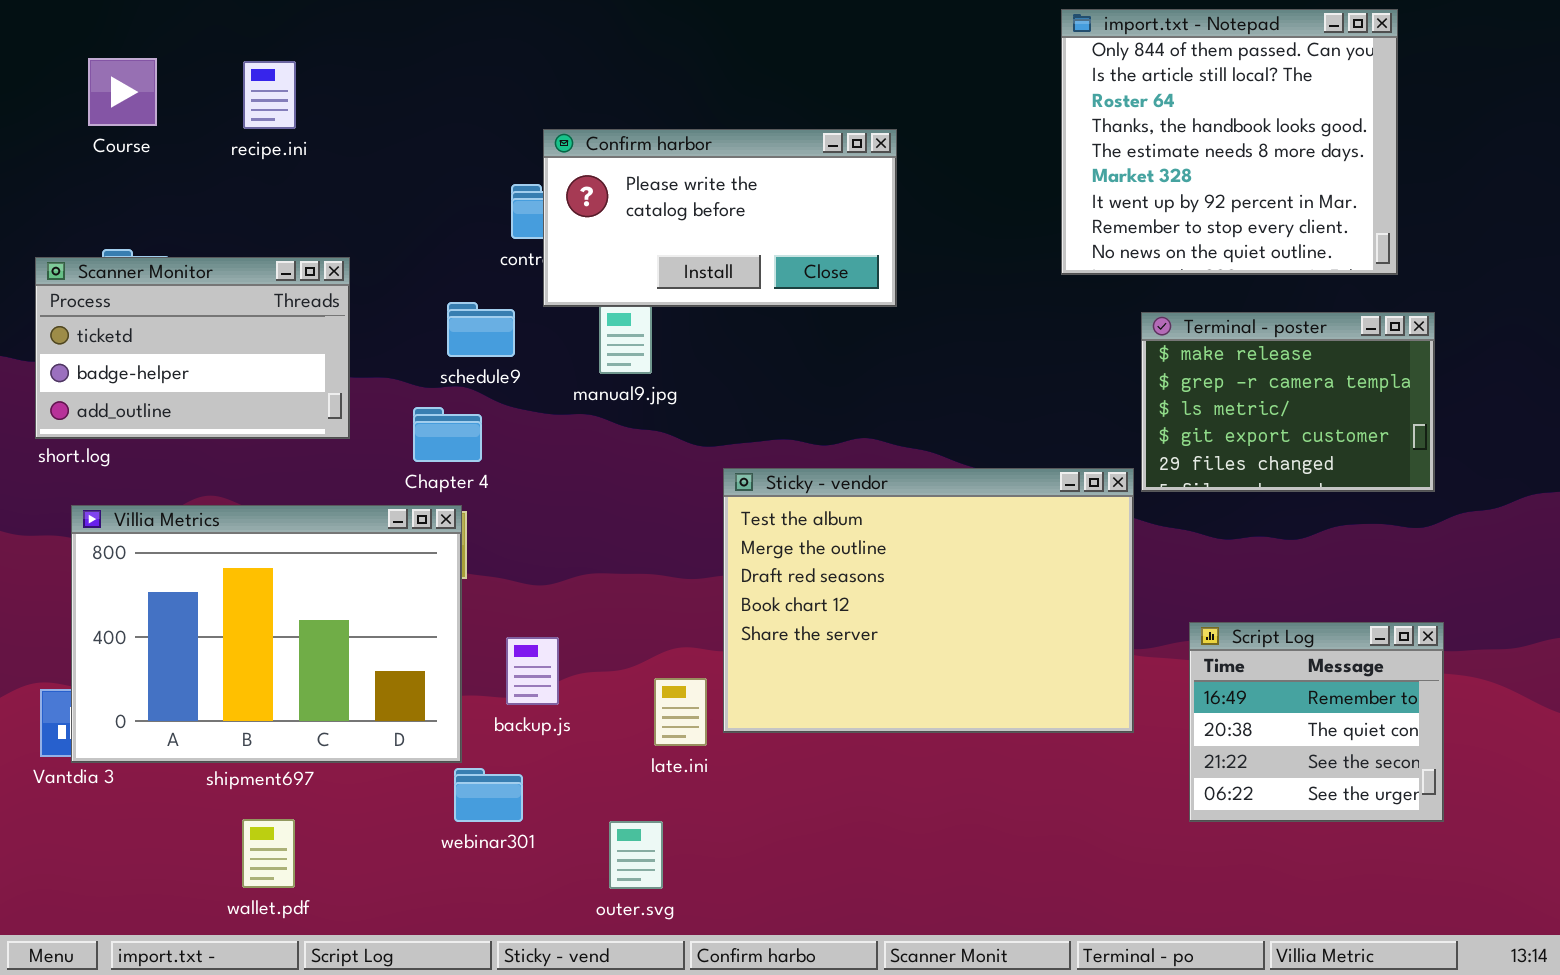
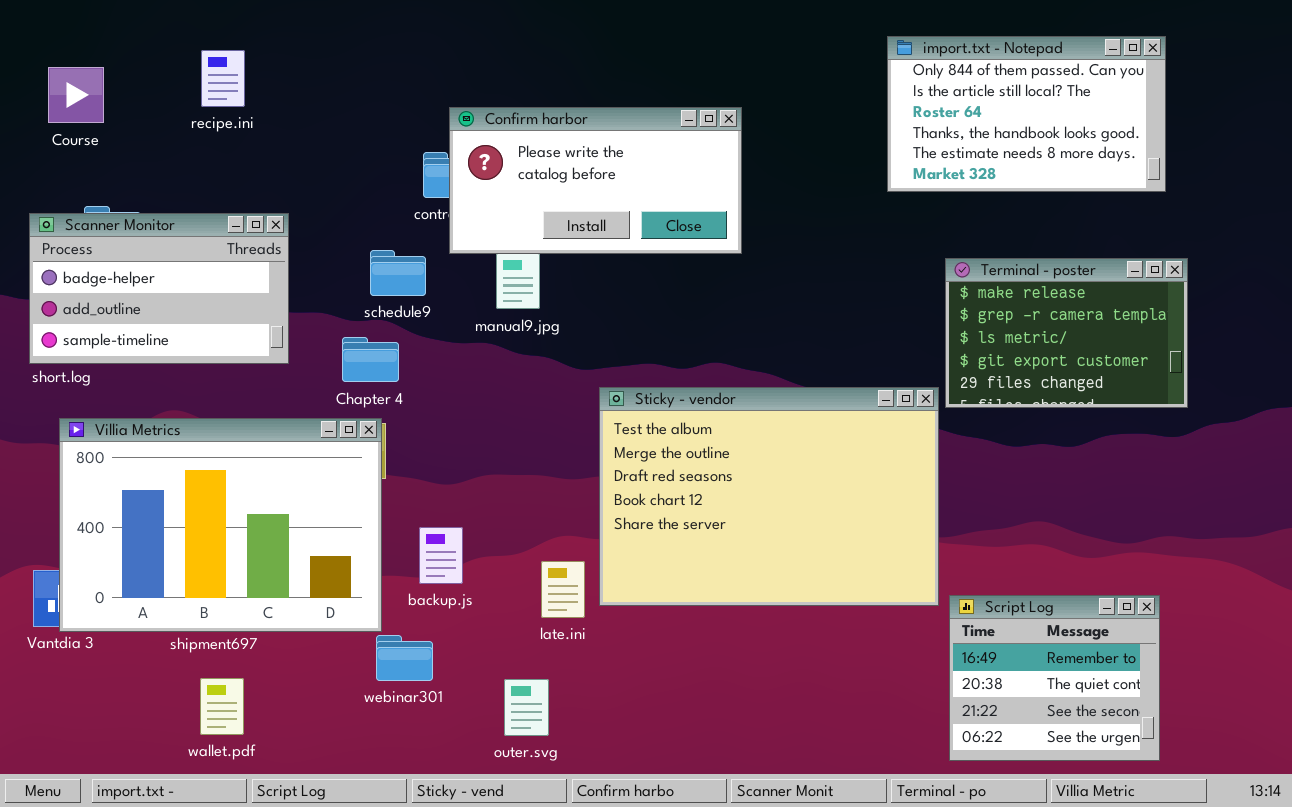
import.txt - Notepad: [1061,9,1398,275] -> [887,36,1166,192], moved, resized
Course: [88,58,157,126] -> [48,67,104,123], moved
Scanner Monitor: [35,257,350,439] -> [29,213,289,364], scrolled down 1 row
Script Log: [1189,622,1444,822] -> [949,595,1160,761], moved

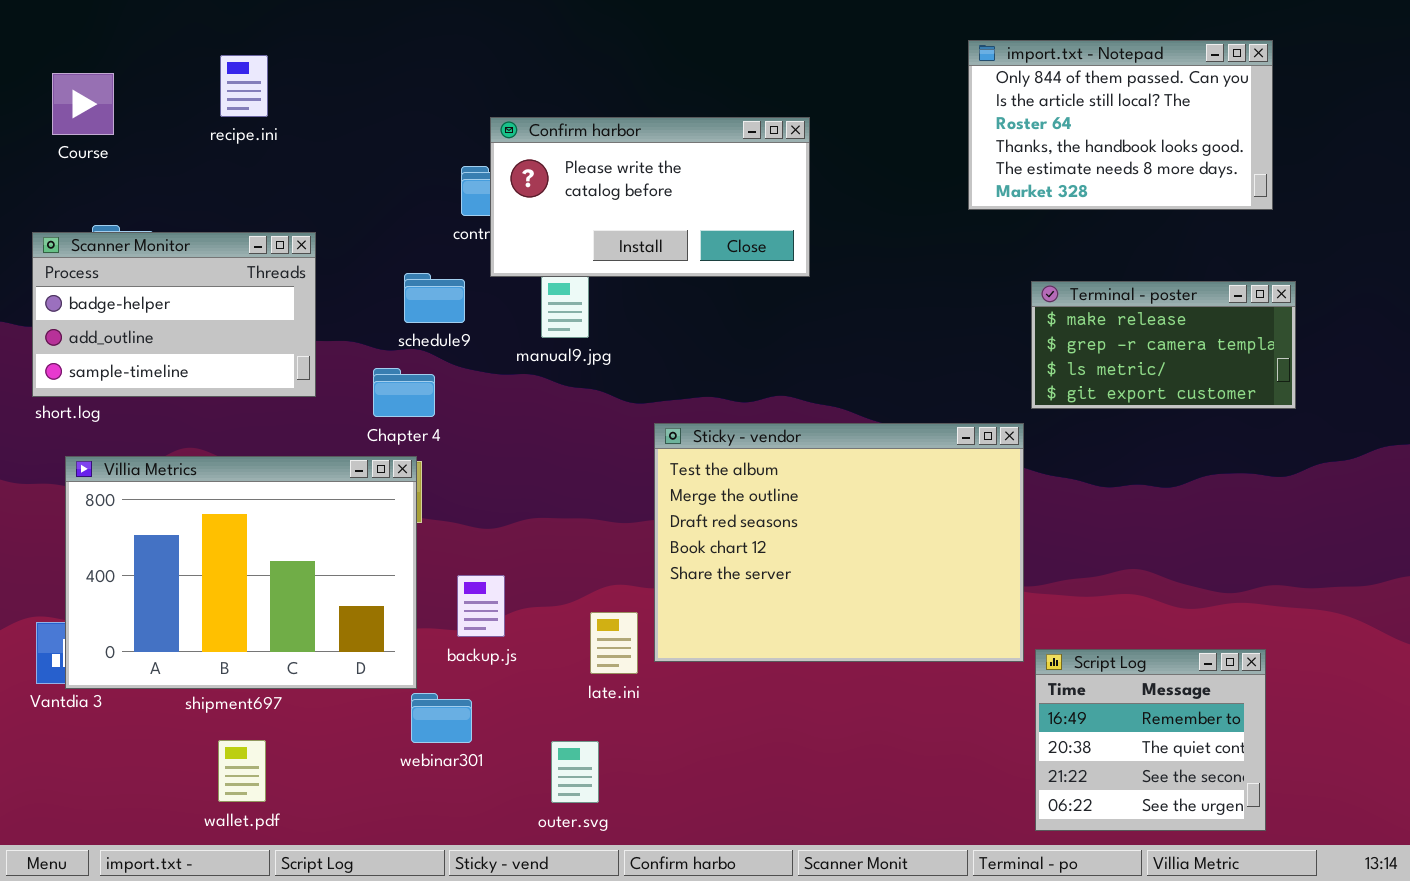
Terminal - poster: [945,258,1188,408] -> [1031,281,1296,409], resized

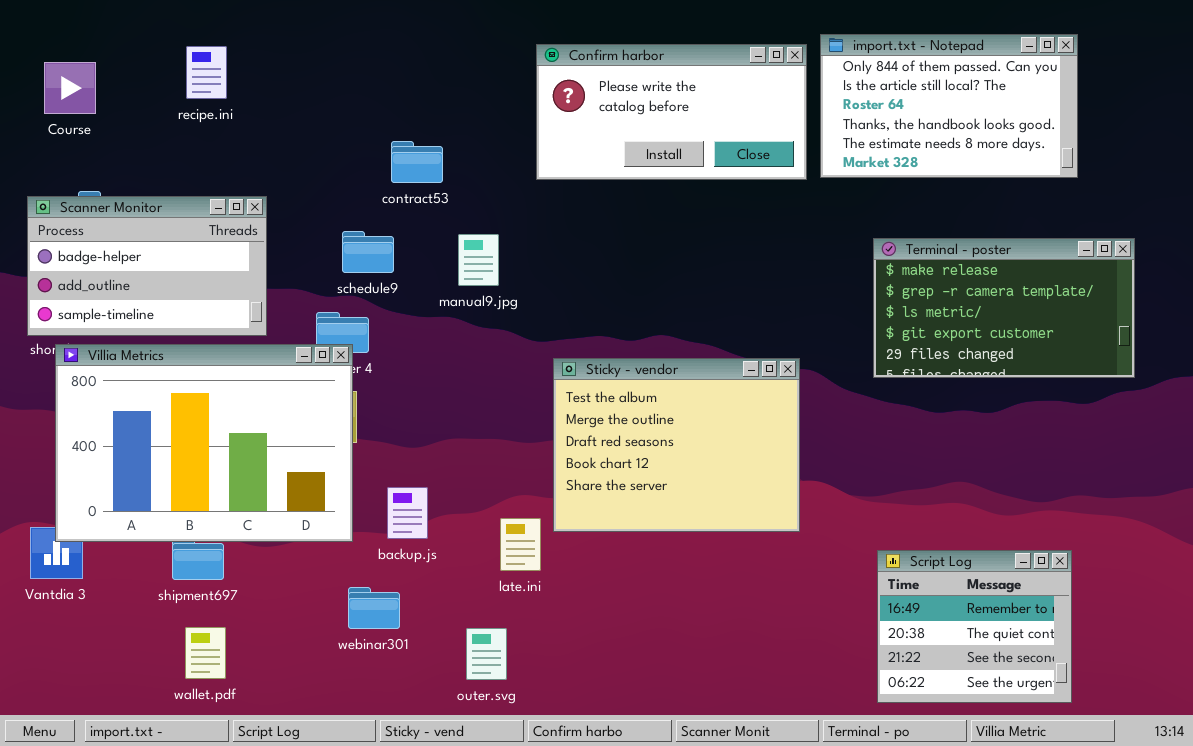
Confirm harbor: [490,117,810,277] -> [536,44,807,180], moved
Terminal - poster: [1031,281,1296,409] -> [873,238,1135,378], resized
Sticky - vendor: [654,423,1024,662] -> [553,358,800,532], resized
Villia Metrics: [65,456,417,689] -> [55,344,353,542], moved

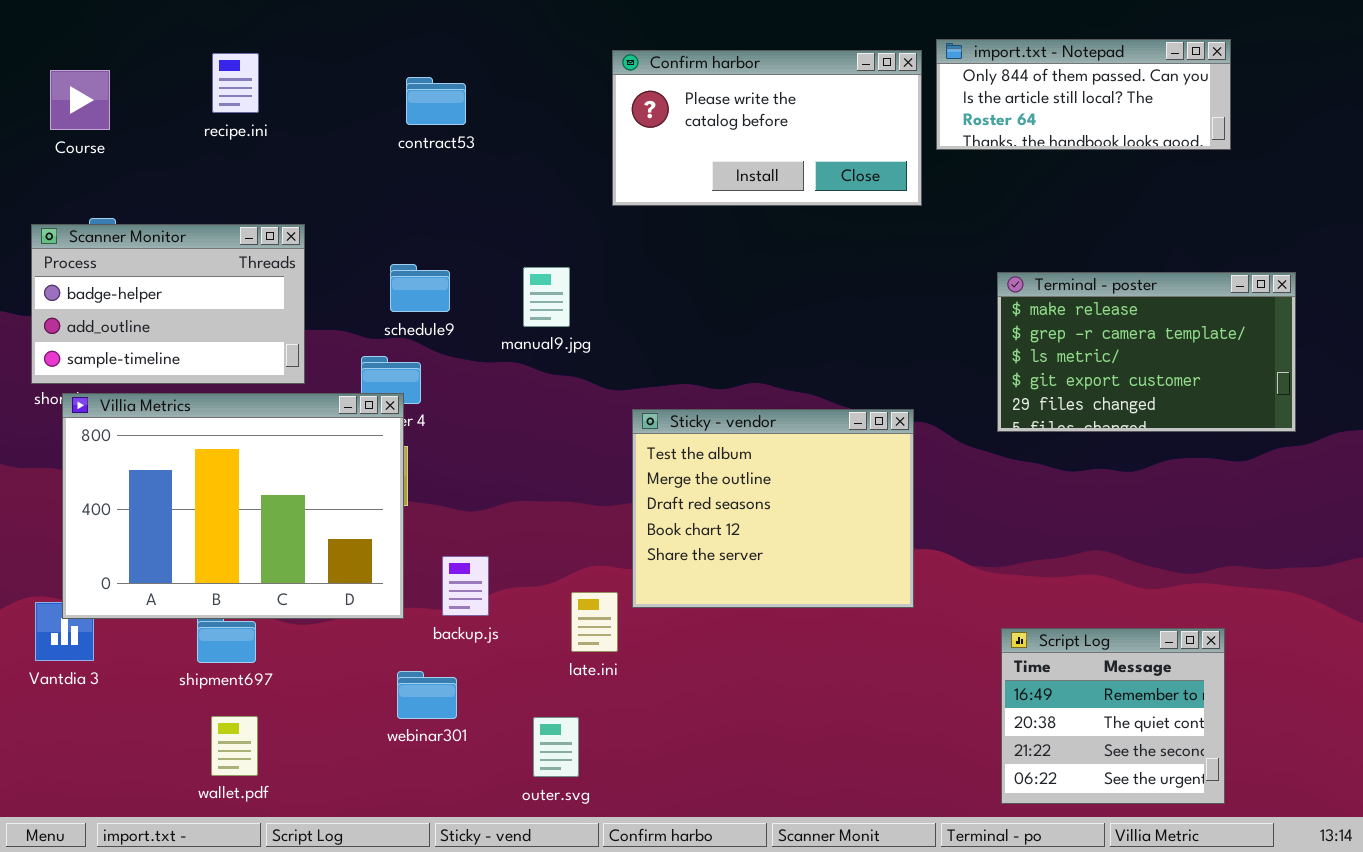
import.txt - Notepad: [820,34,1078,178] -> [936,39,1231,150], resized
contract53: [391,141,443,183] -> [406,77,466,125], moved

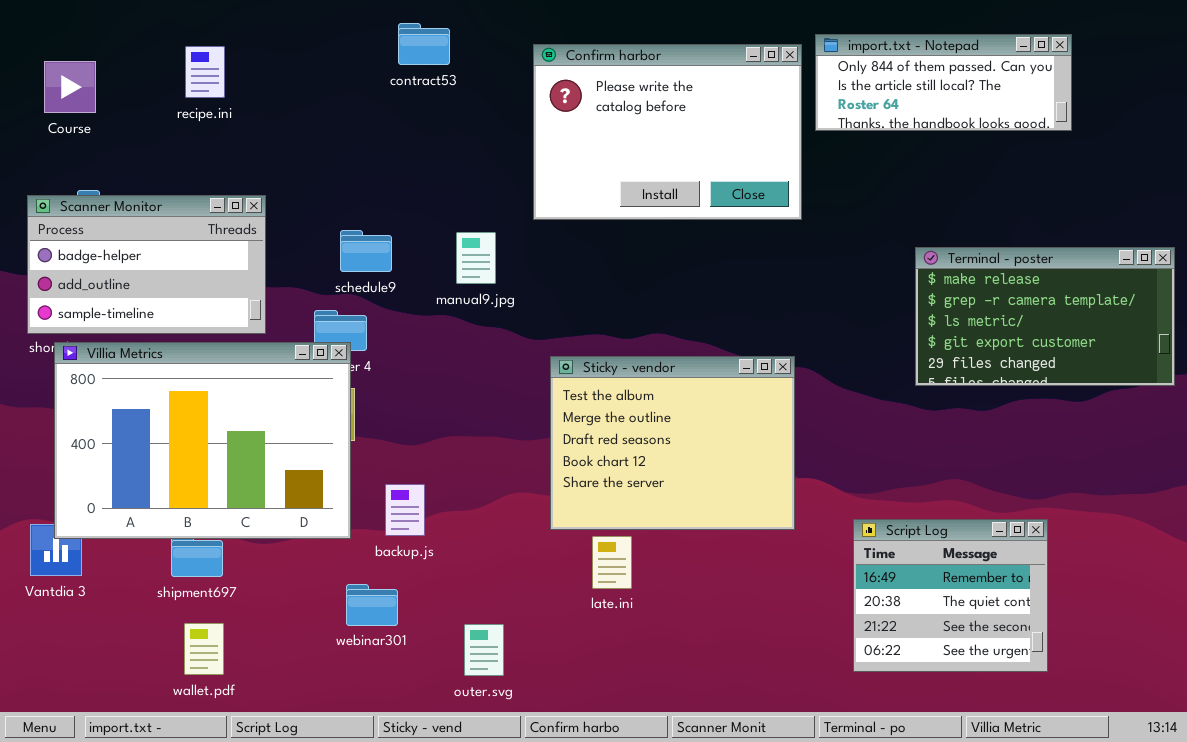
Confirm harbor: [612,50,922,206] -> [533,44,802,220], resized
contract53: [406,77,466,125] -> [398,23,450,65], moved
Terminal - poster: [997,272,1296,432] -> [915,247,1175,386], moved
late.ini: [571,592,618,652] -> [592,536,632,589], moved
Script Log: [1001,628,1225,804] -> [853,519,1048,672], moved

